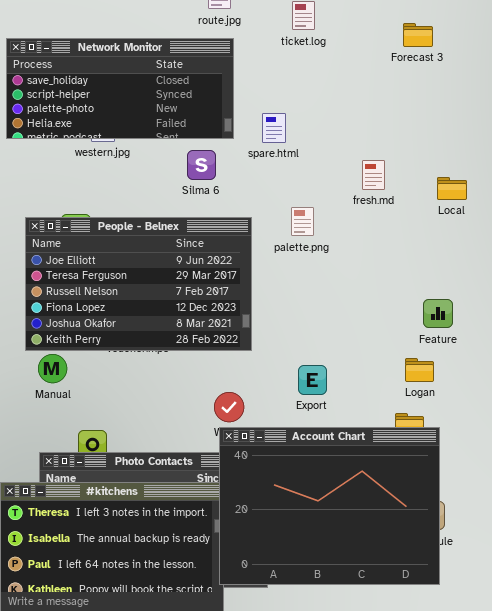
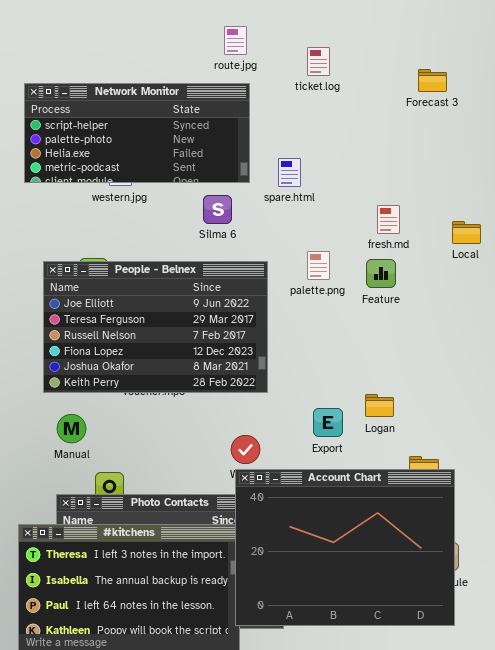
Network Monitor: [6,38,234,139] -> [24,83,250,183], scrolled down 1 row
Feature: [423,299,453,328] -> [366,259,396,288], moved
Manual: [38,354,67,383] -> [57,414,86,443], moved
Logan: [405,358,434,382] -> [365,394,394,417], moved

